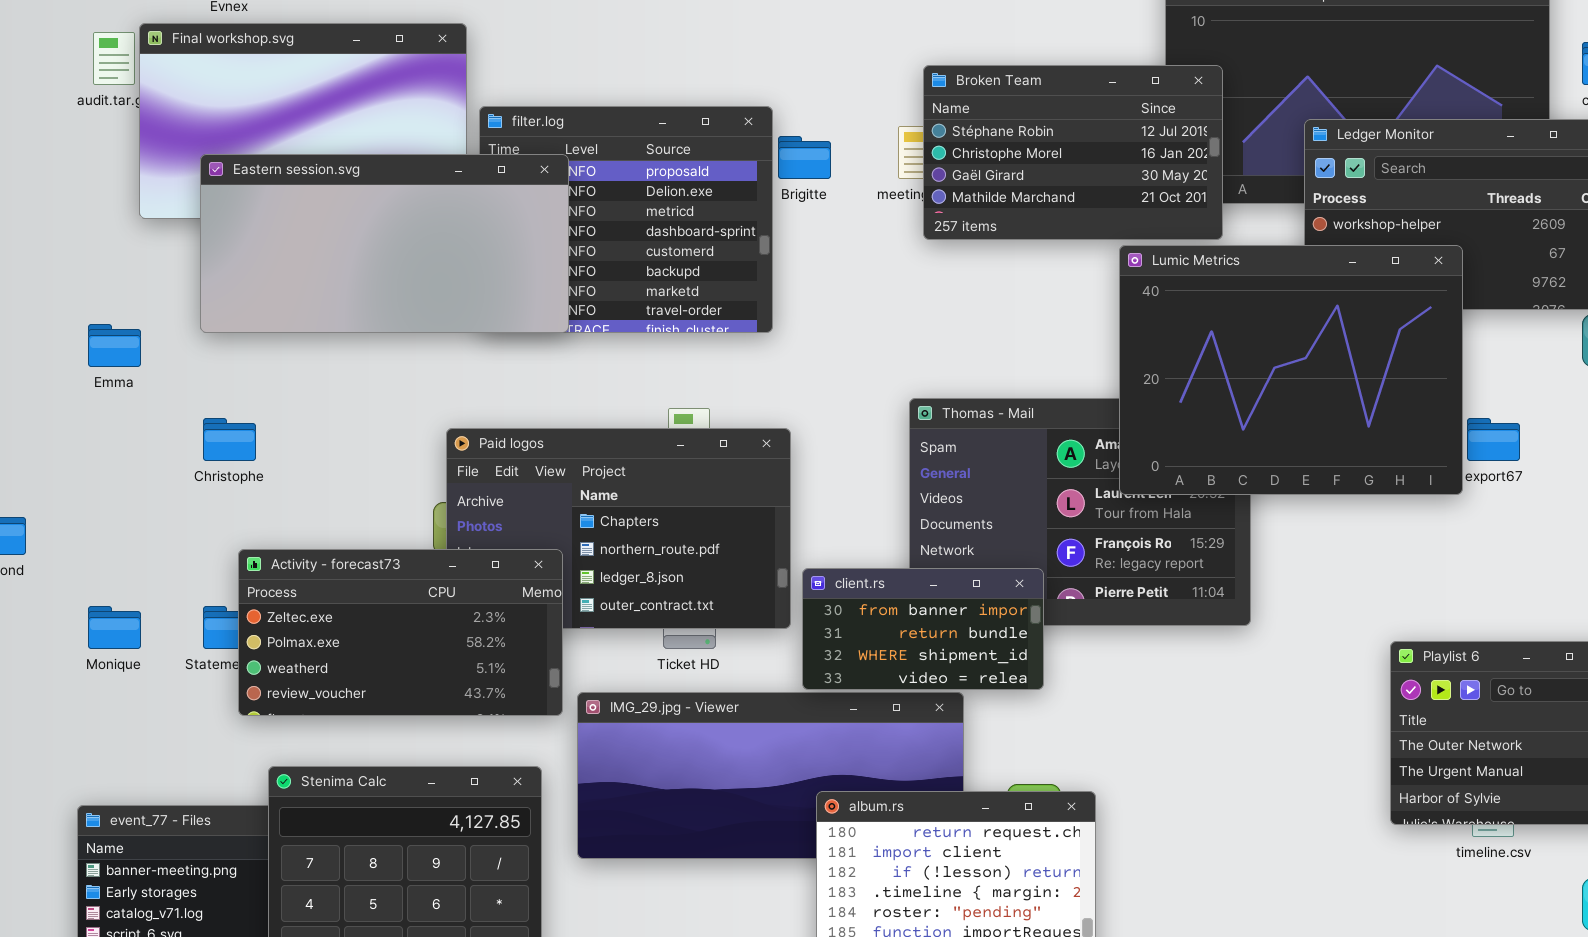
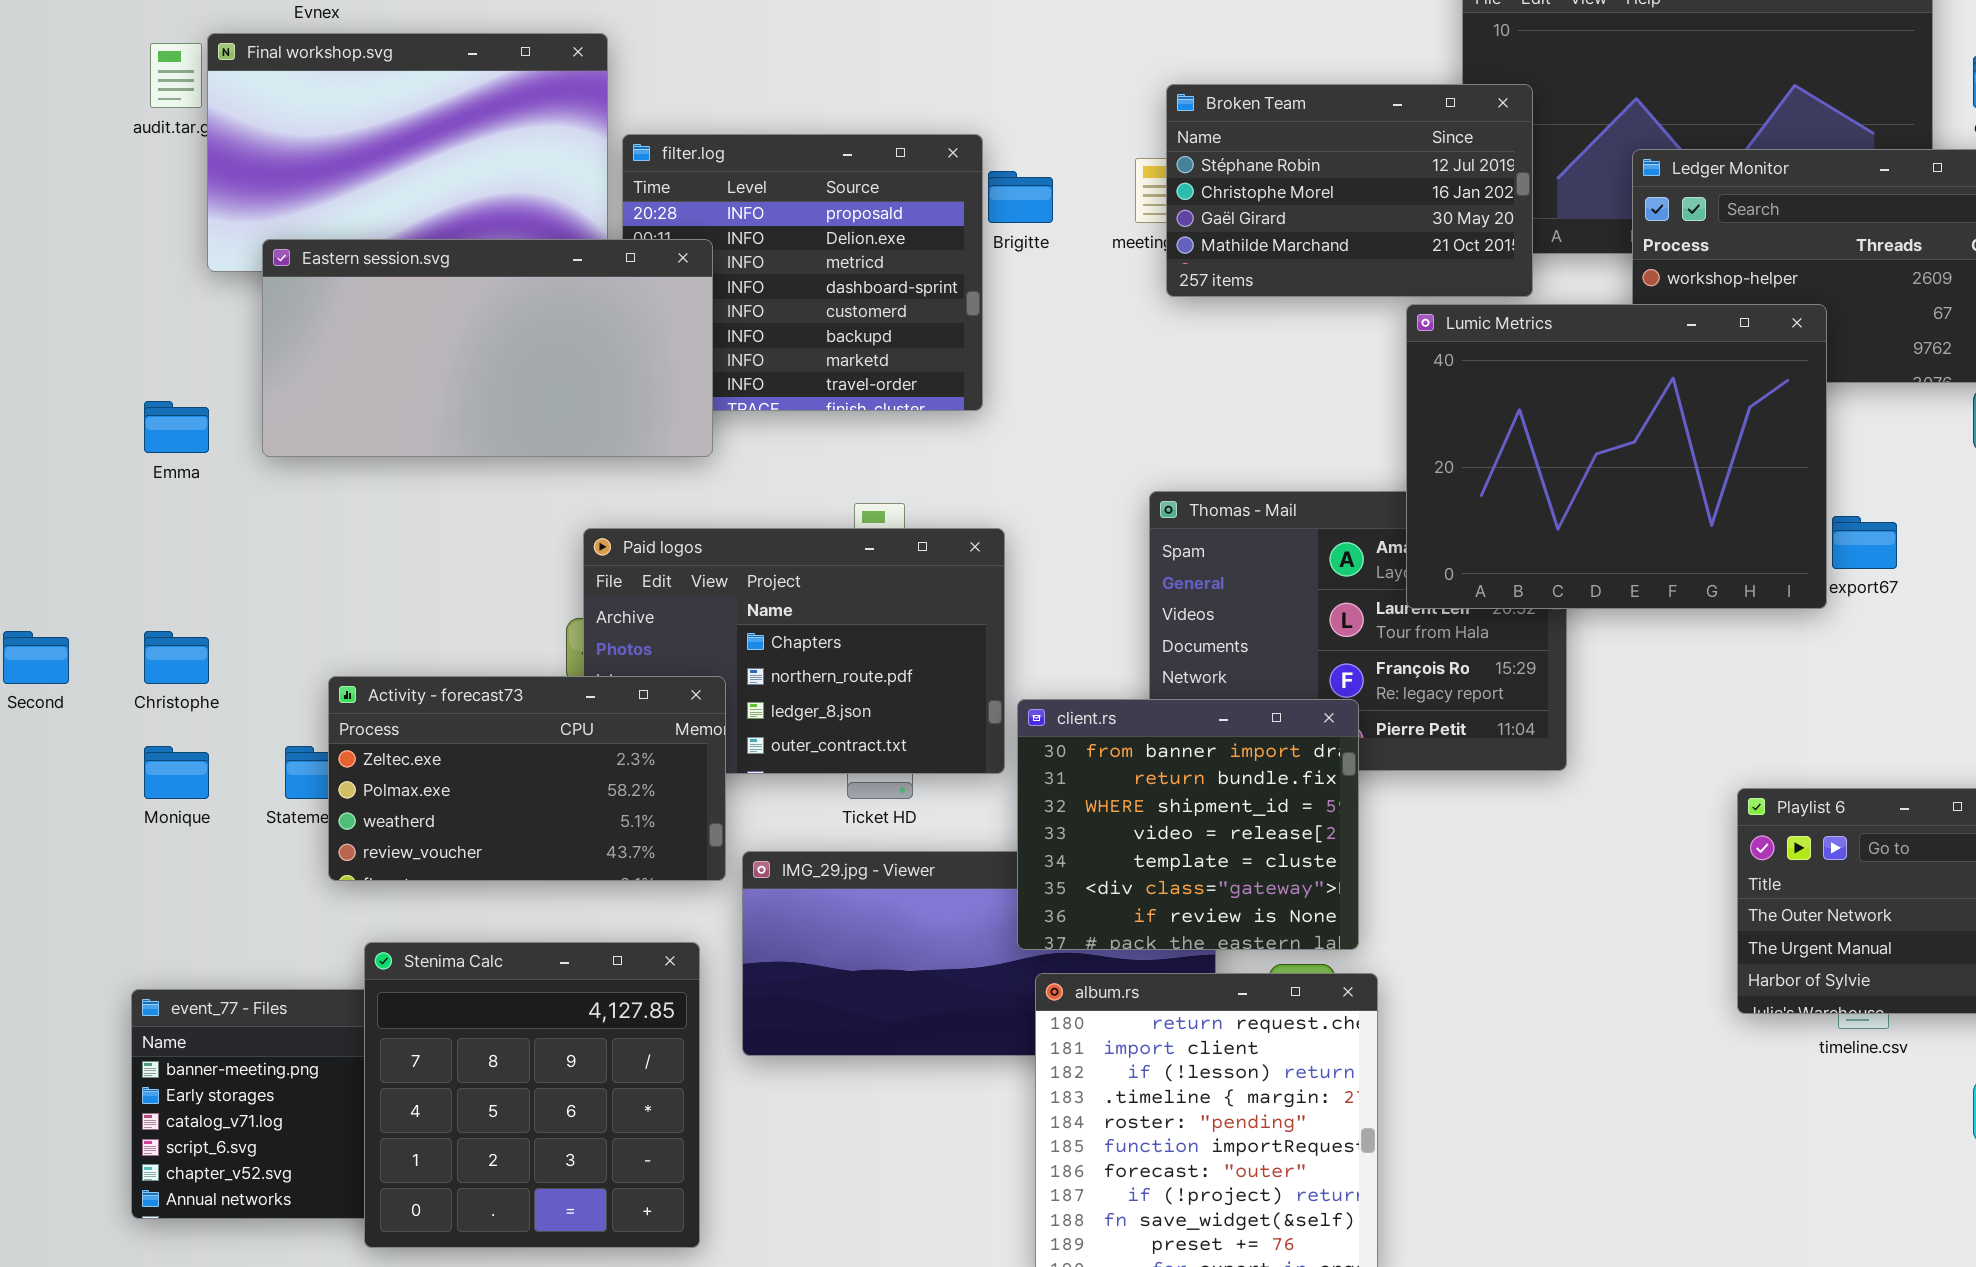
Eastern session.svg: [200,154,569,333] -> [262,239,713,457], moved
Christophe: [203,418,256,461] -> [144,631,209,684], moved
client.rs: [802,568,1044,690] -> [1017,699,1359,950], resized

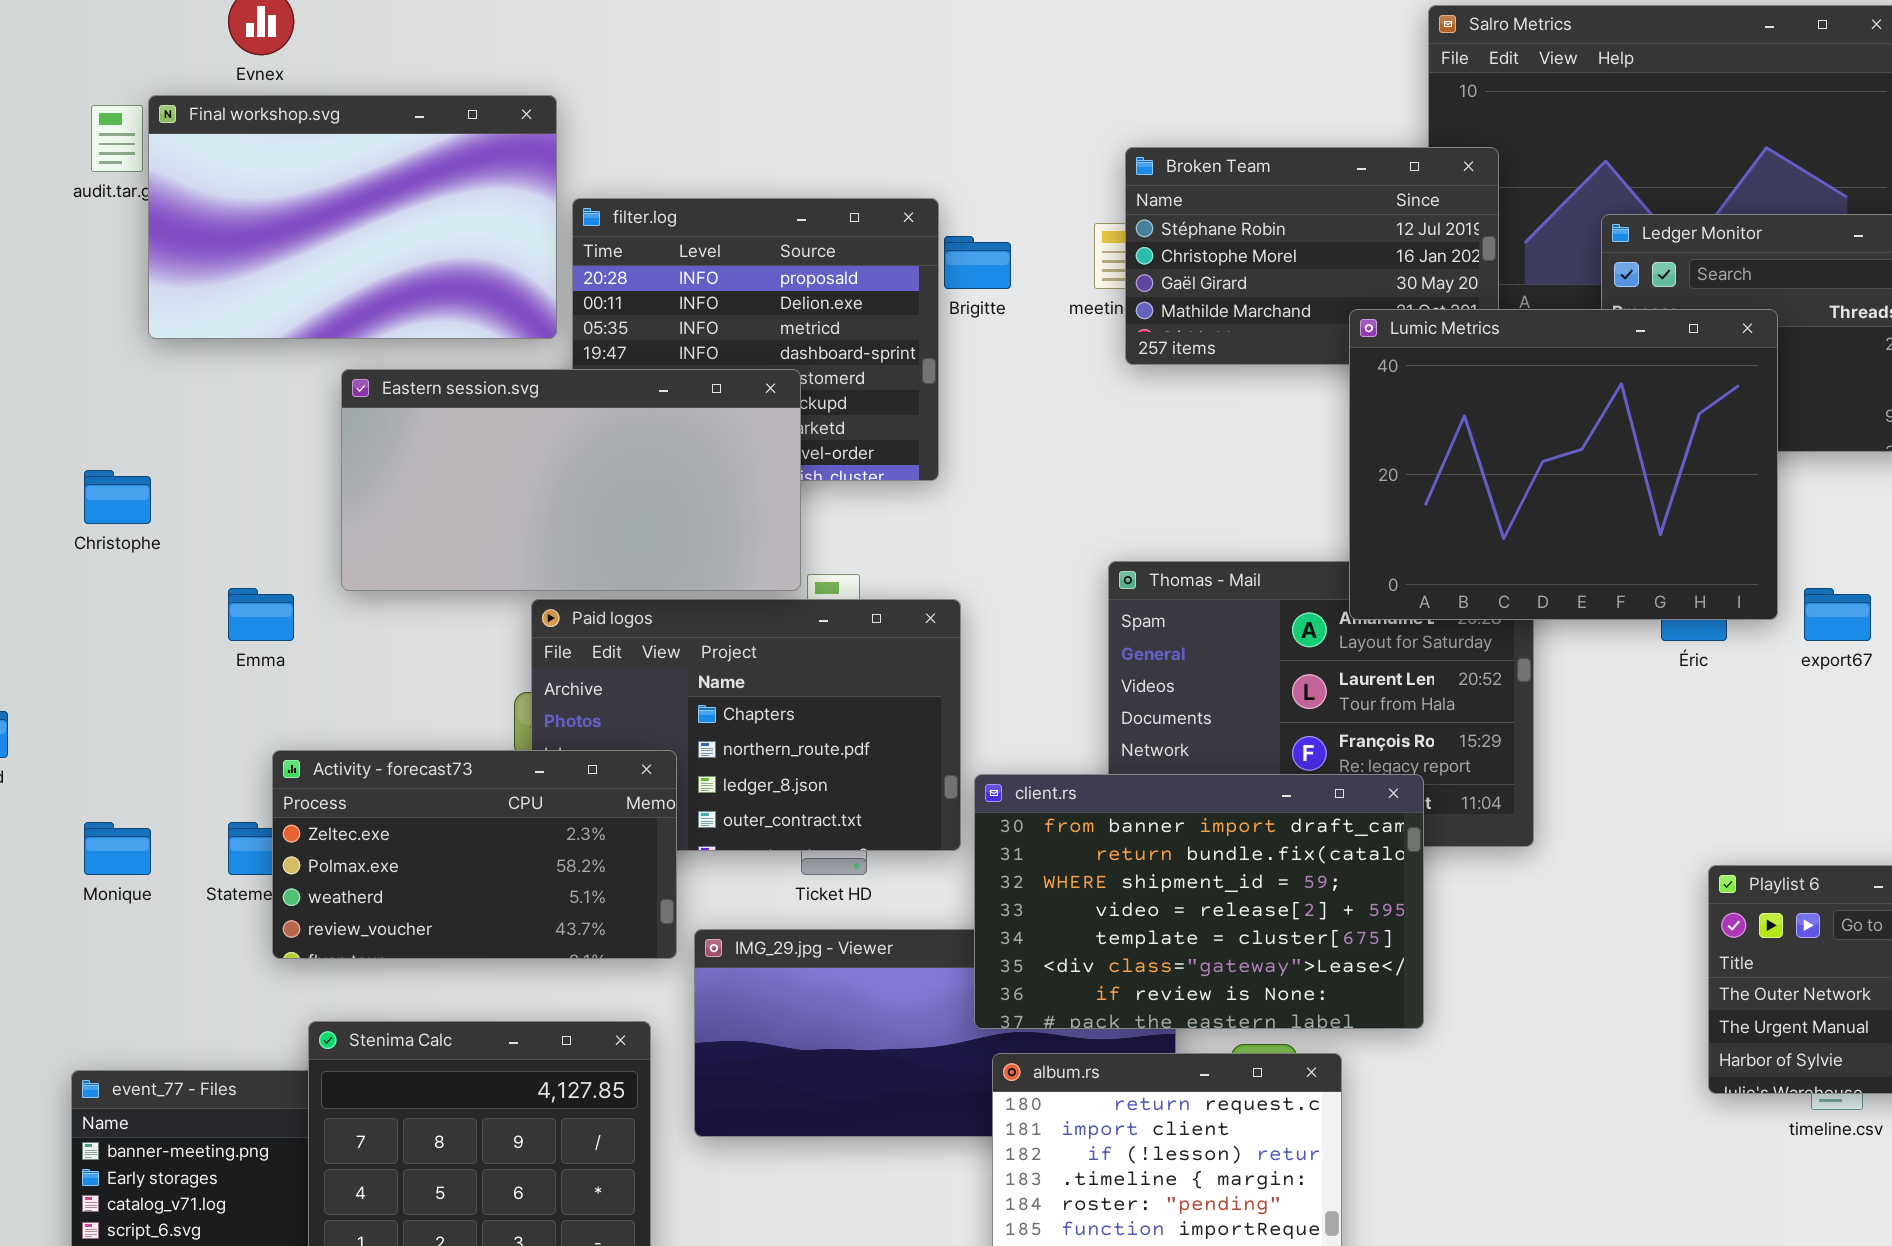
Eastern session.svg: [262,239,713,457] -> [341,369,801,591], moved
Lumic Metrics: [1406,304,1827,609] -> [1349,309,1778,620], moved
Emma: [144,401,209,453] -> [228,588,294,641], moved
Christophe: [144,631,209,684] -> [84,470,151,524], moved
client.rs: [1017,699,1359,950] -> [974,774,1424,1029], resized

